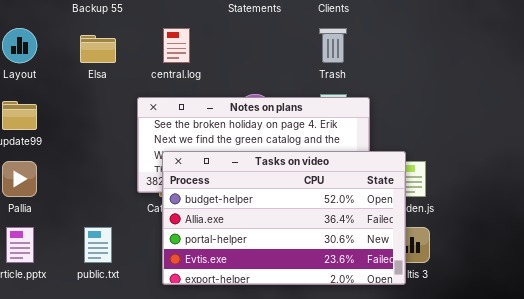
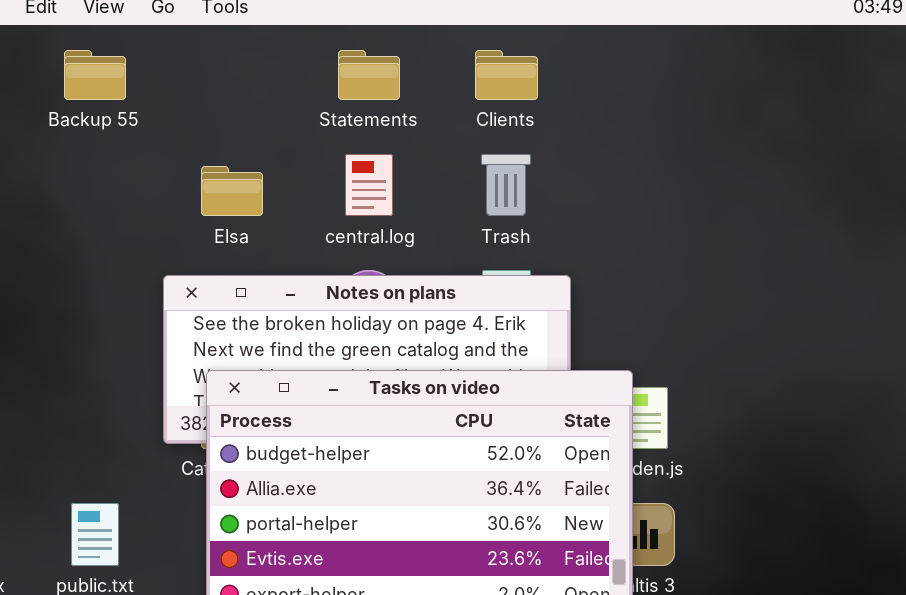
central.log: [163,28,190,63] -> [345,154,393,216], moved
Elsa: [80,35,116,63] -> [201,166,263,216], moved

